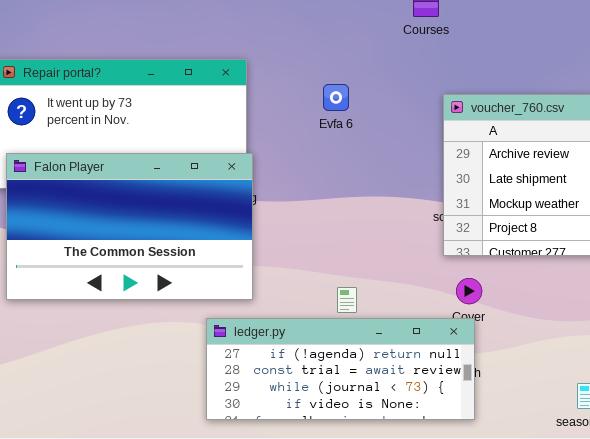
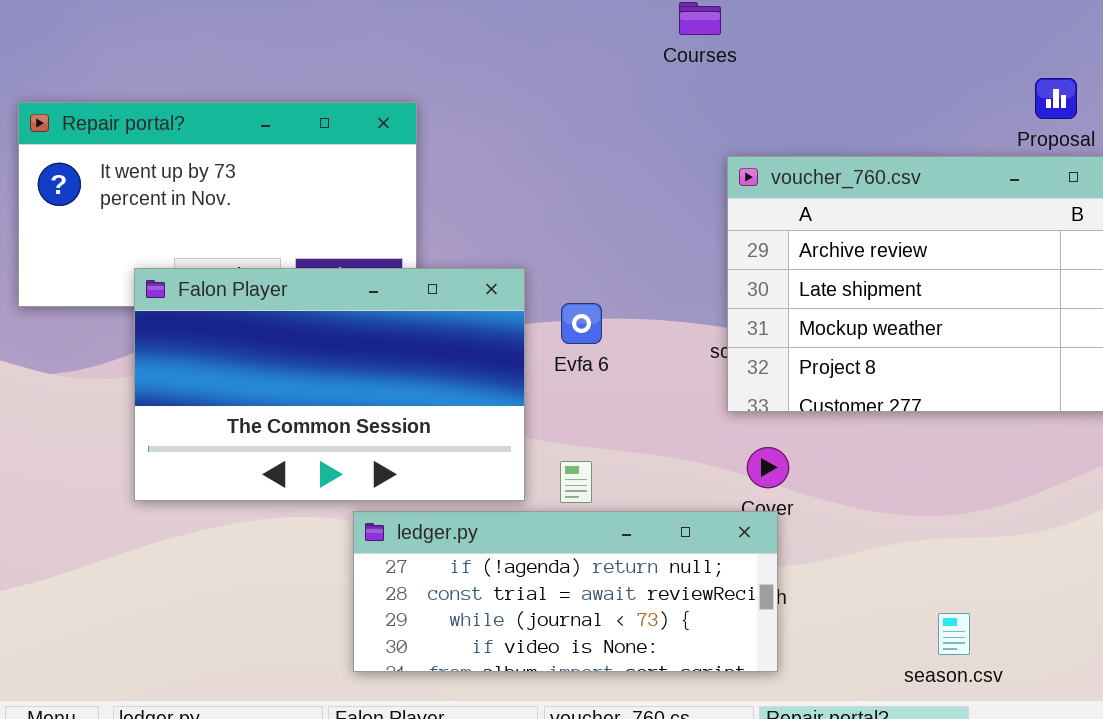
Evfa 6: [323,84,349,111] -> [561,303,602,344], moved
Falon Player: [6,153,253,300] -> [134,268,525,501], moved

